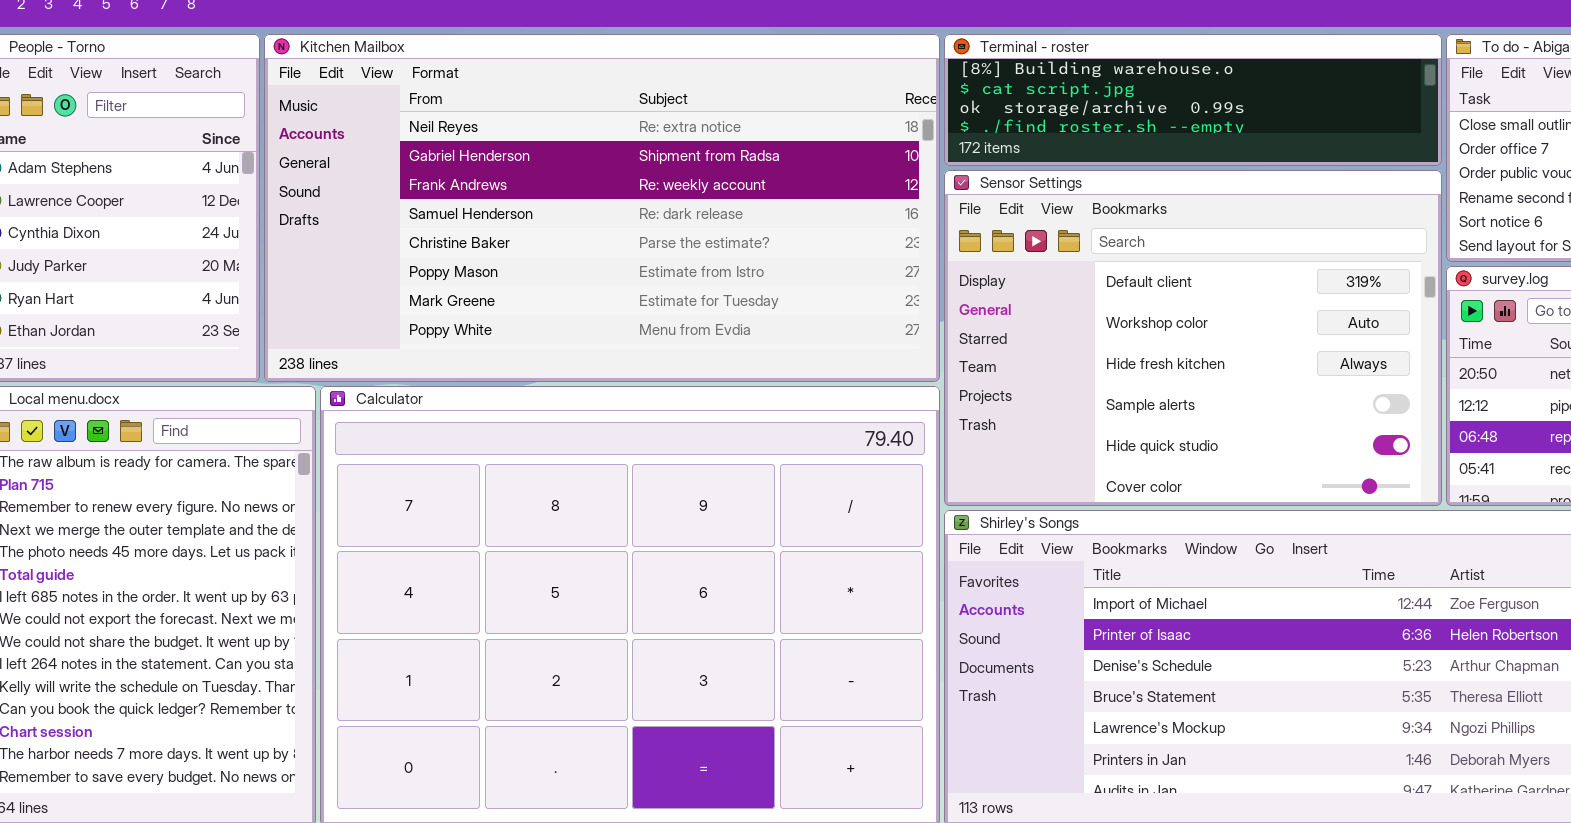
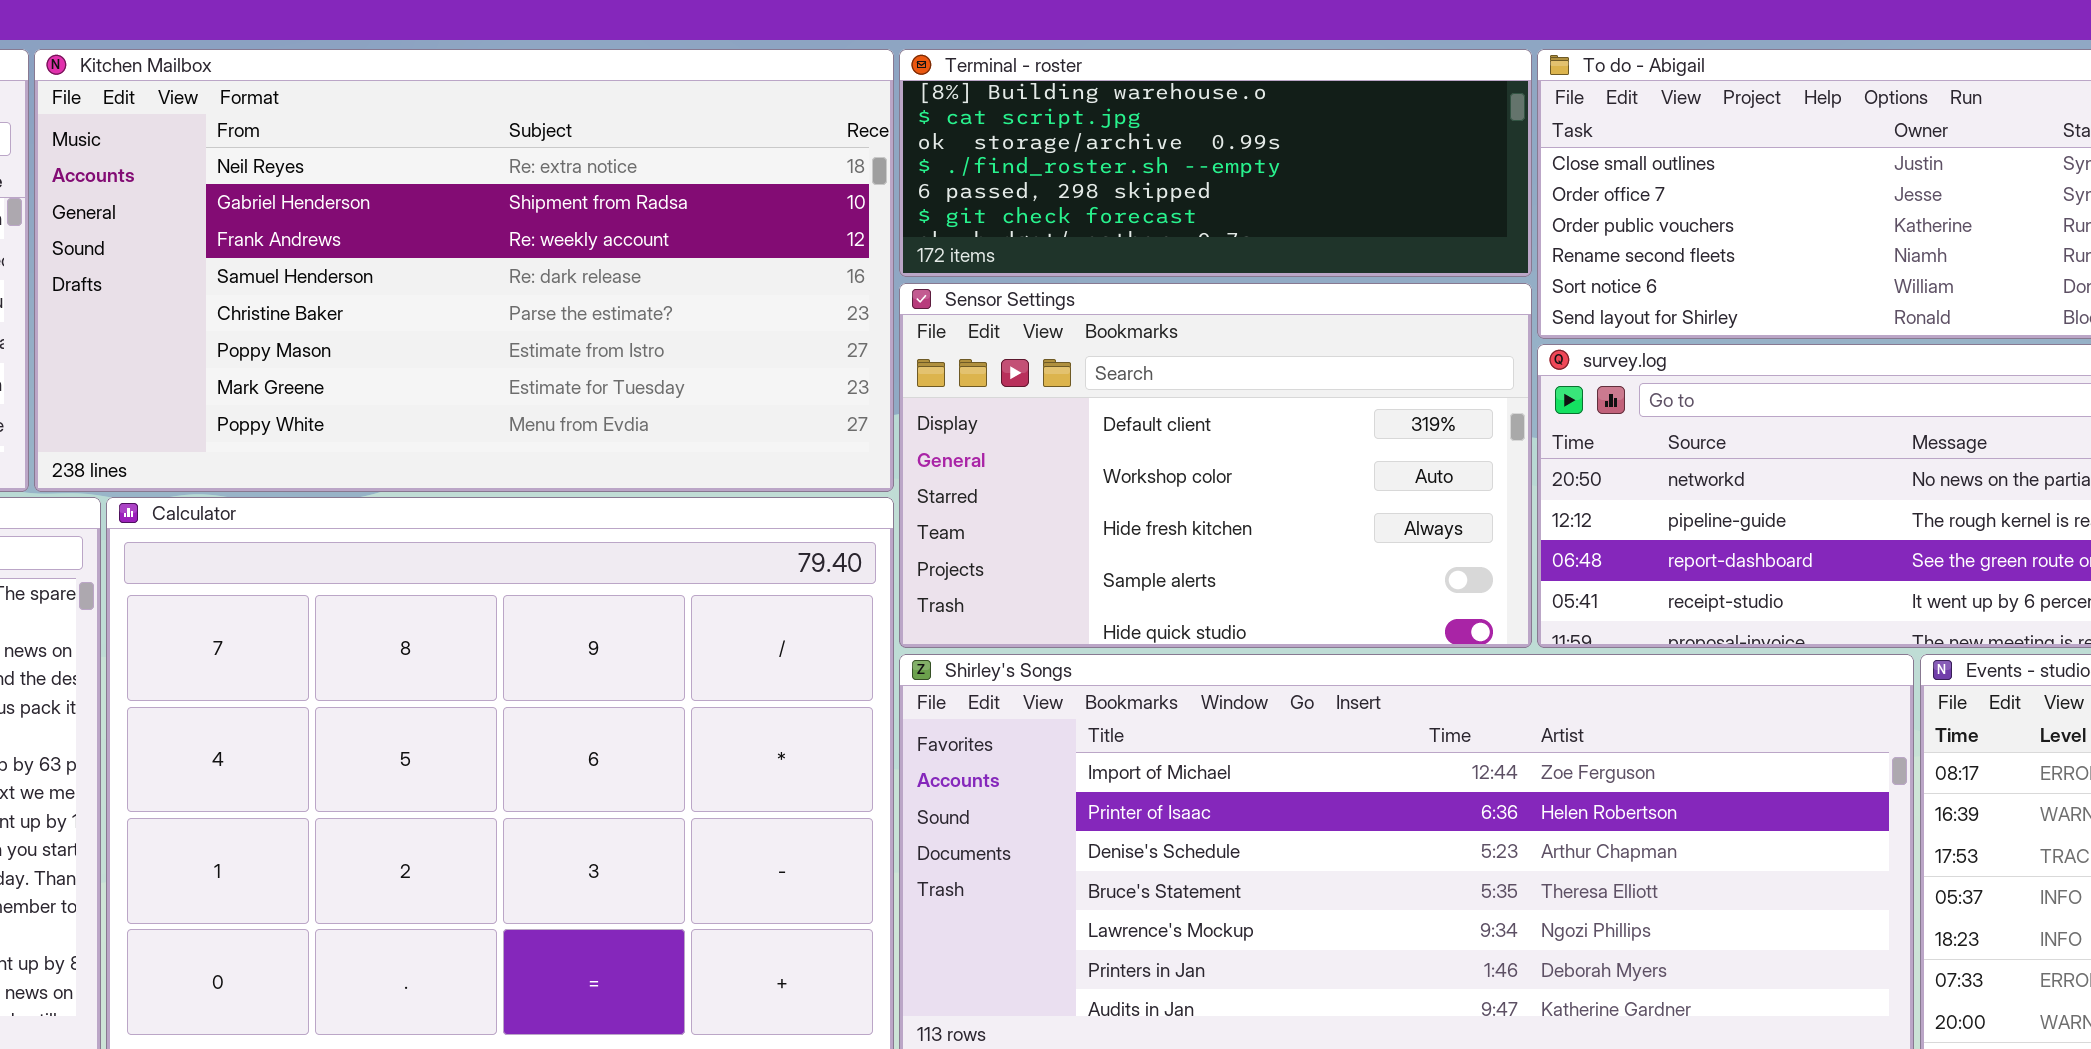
Terminal - roster: [944,34,1442,166] -> [899,49,1532,277], resized
Sensor Settings: [944,170,1442,506] -> [899,283,1532,648], resized

